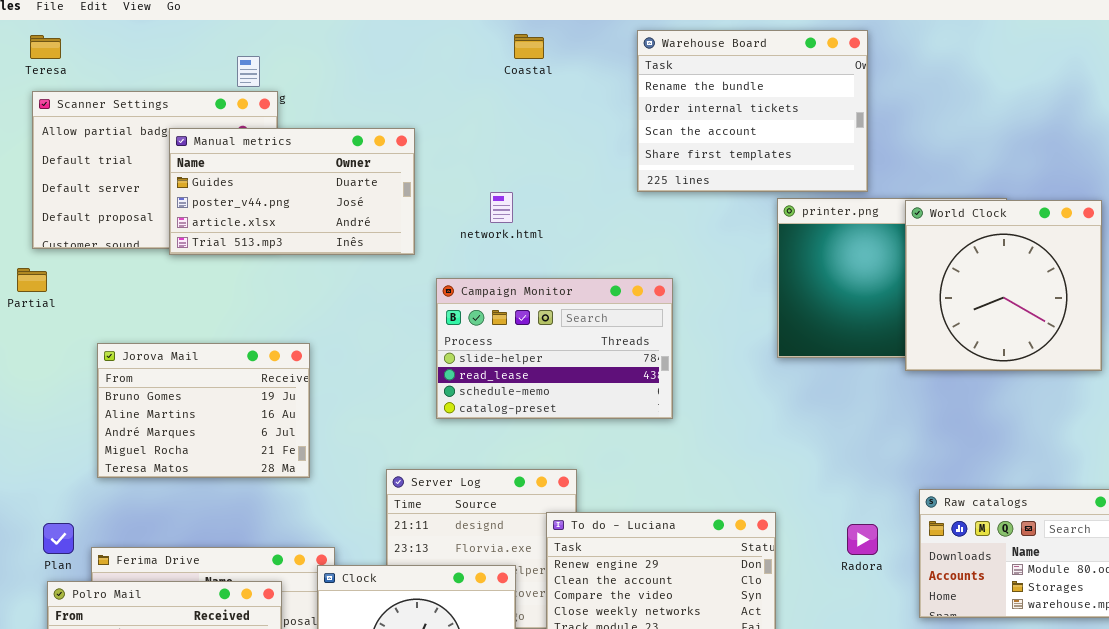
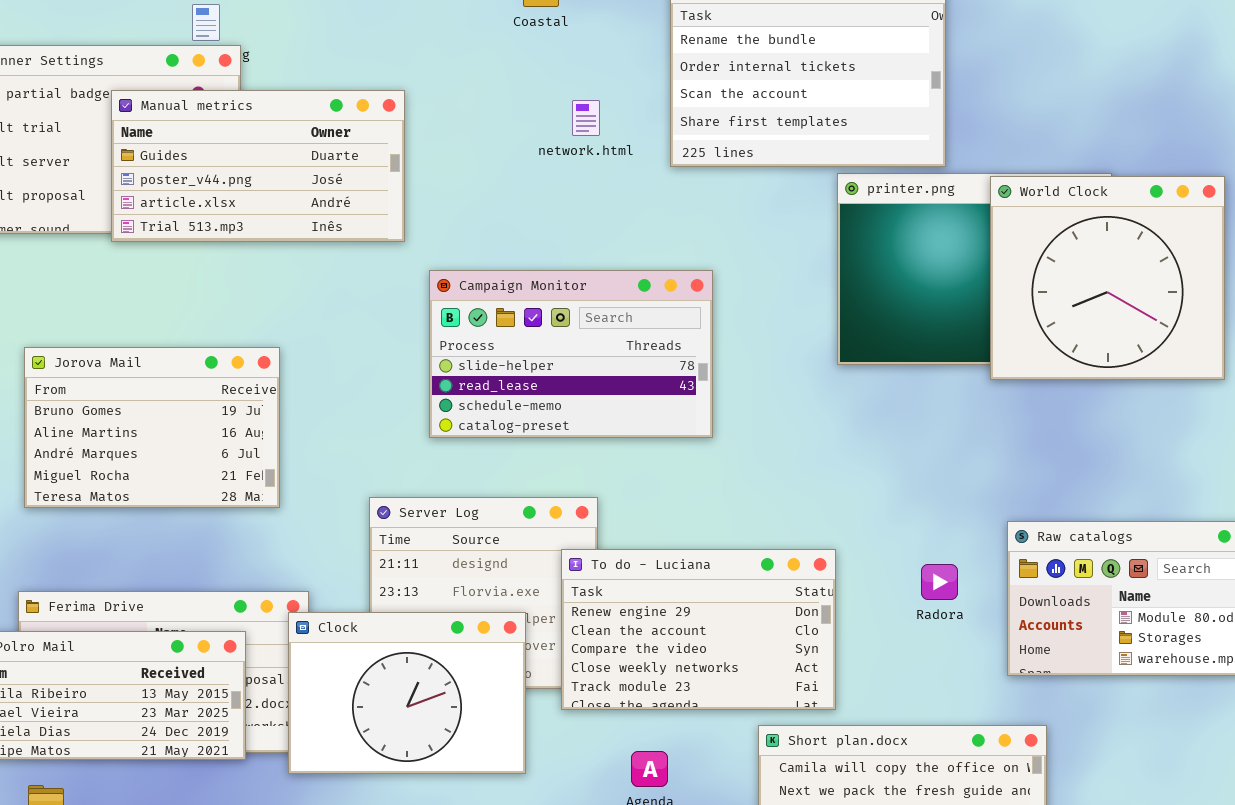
network.html: [490,192,513,223] -> [572,100,600,136], moved

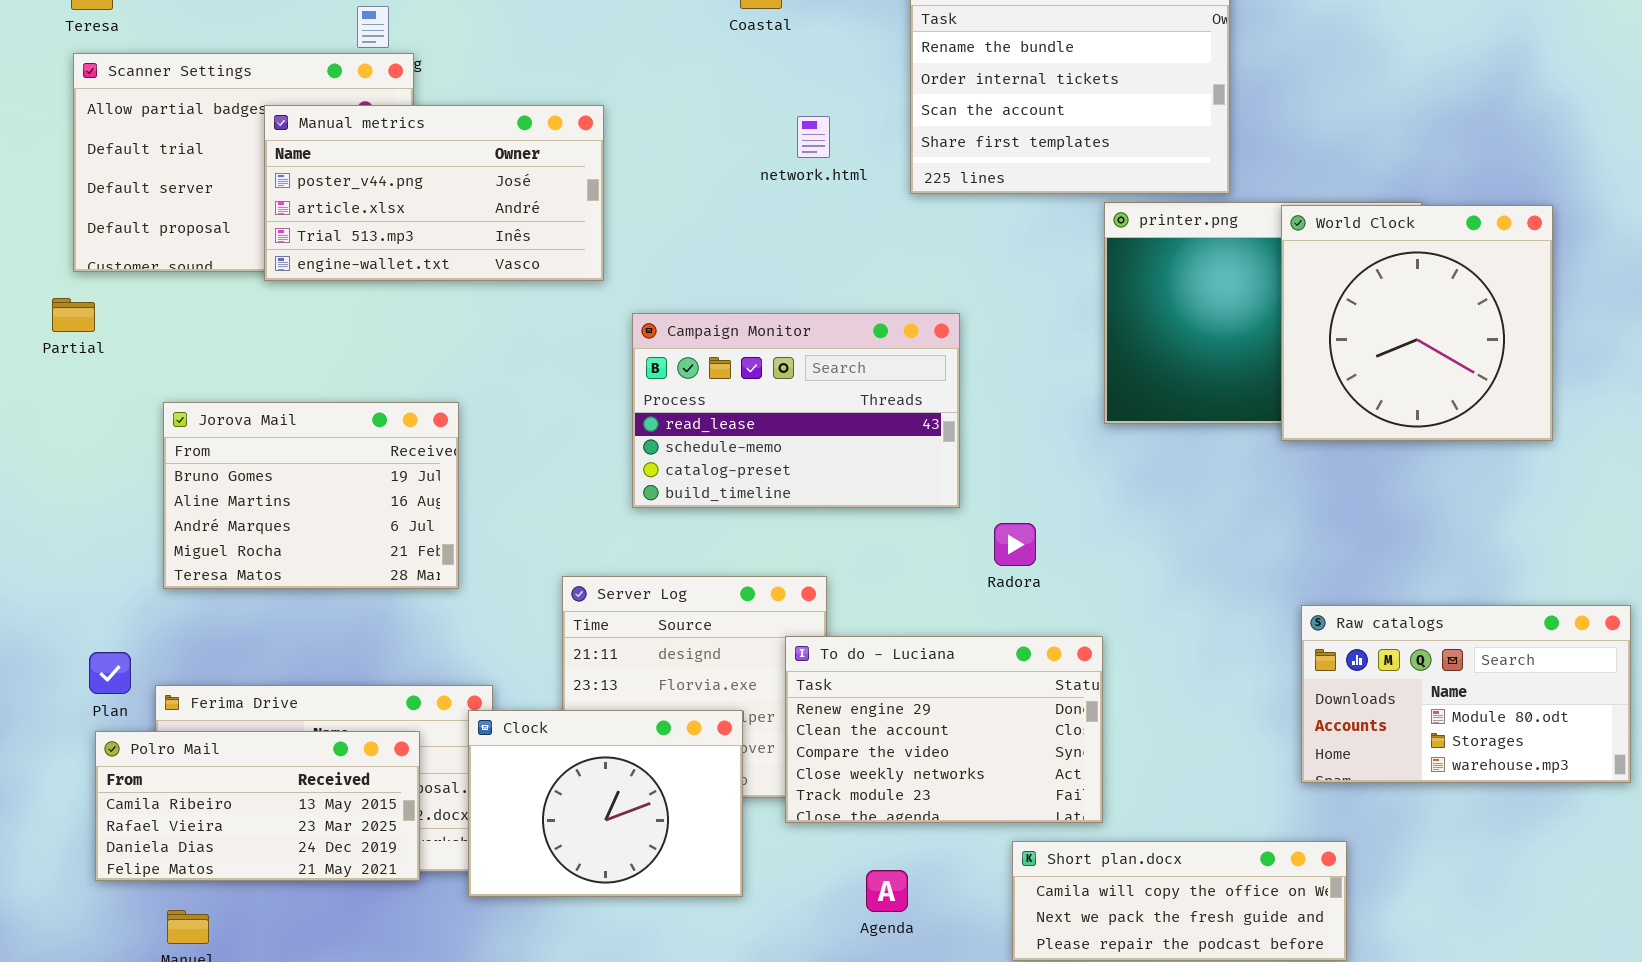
Manual metrics: [111,90,405,242] -> [264,105,604,281], scrolled down 1 row
Campaign Monitor: [429,270,713,438] -> [632,313,960,508], scrolled down 1 row
Radora: [921,564,958,600] -> [994,523,1036,566], moved

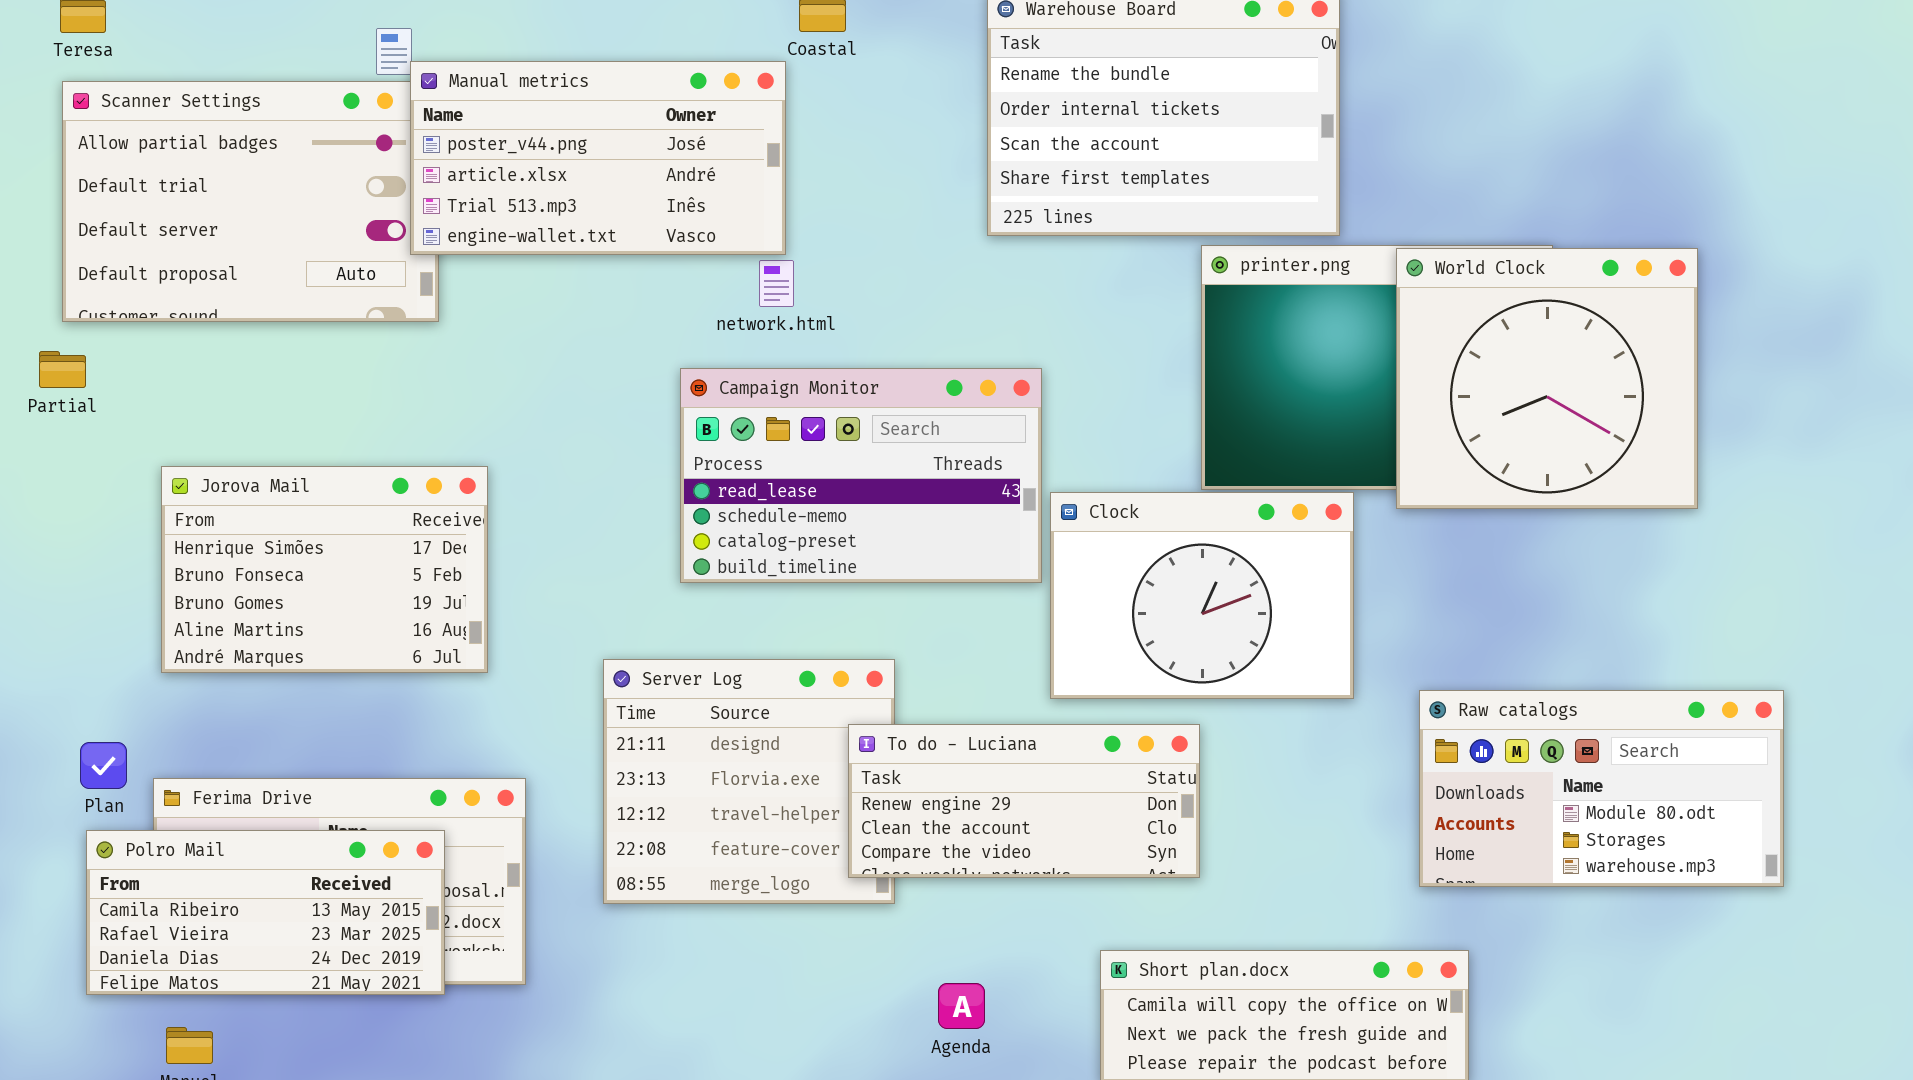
Manual metrics: [264,105,604,281] -> [410,61,786,255], moved
network.html: [797,116,830,158] -> [759,260,794,307], moved
Jorova Mail: [163,402,459,589] -> [161,466,488,673], scrolled up 2 rows
To do - Luciana: [785,636,1103,823] -> [848,724,1200,878], resized
Clock: [468,710,743,897] -> [1050,492,1354,699], moved

